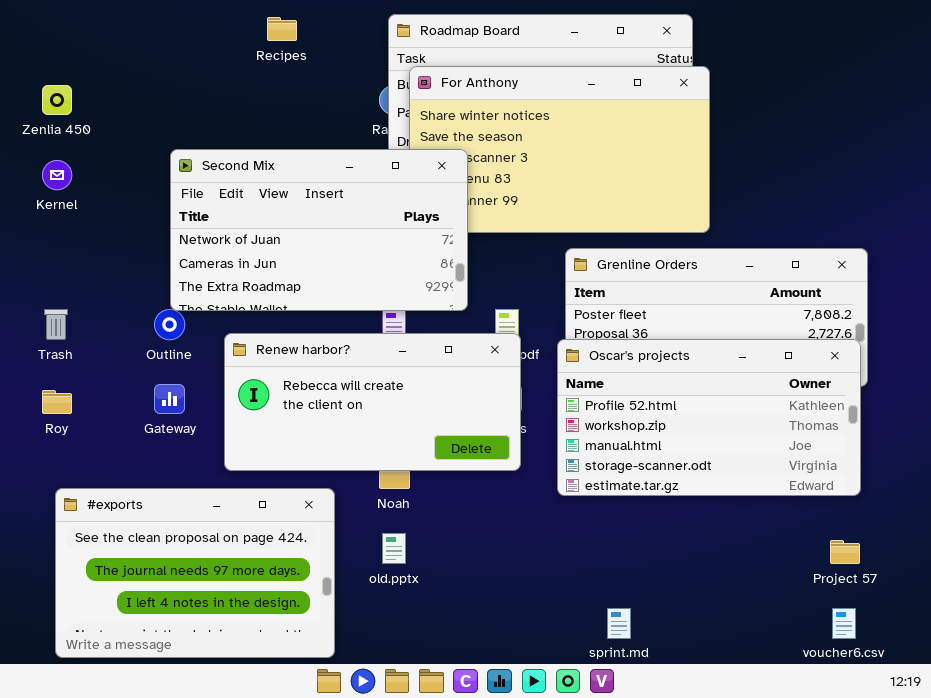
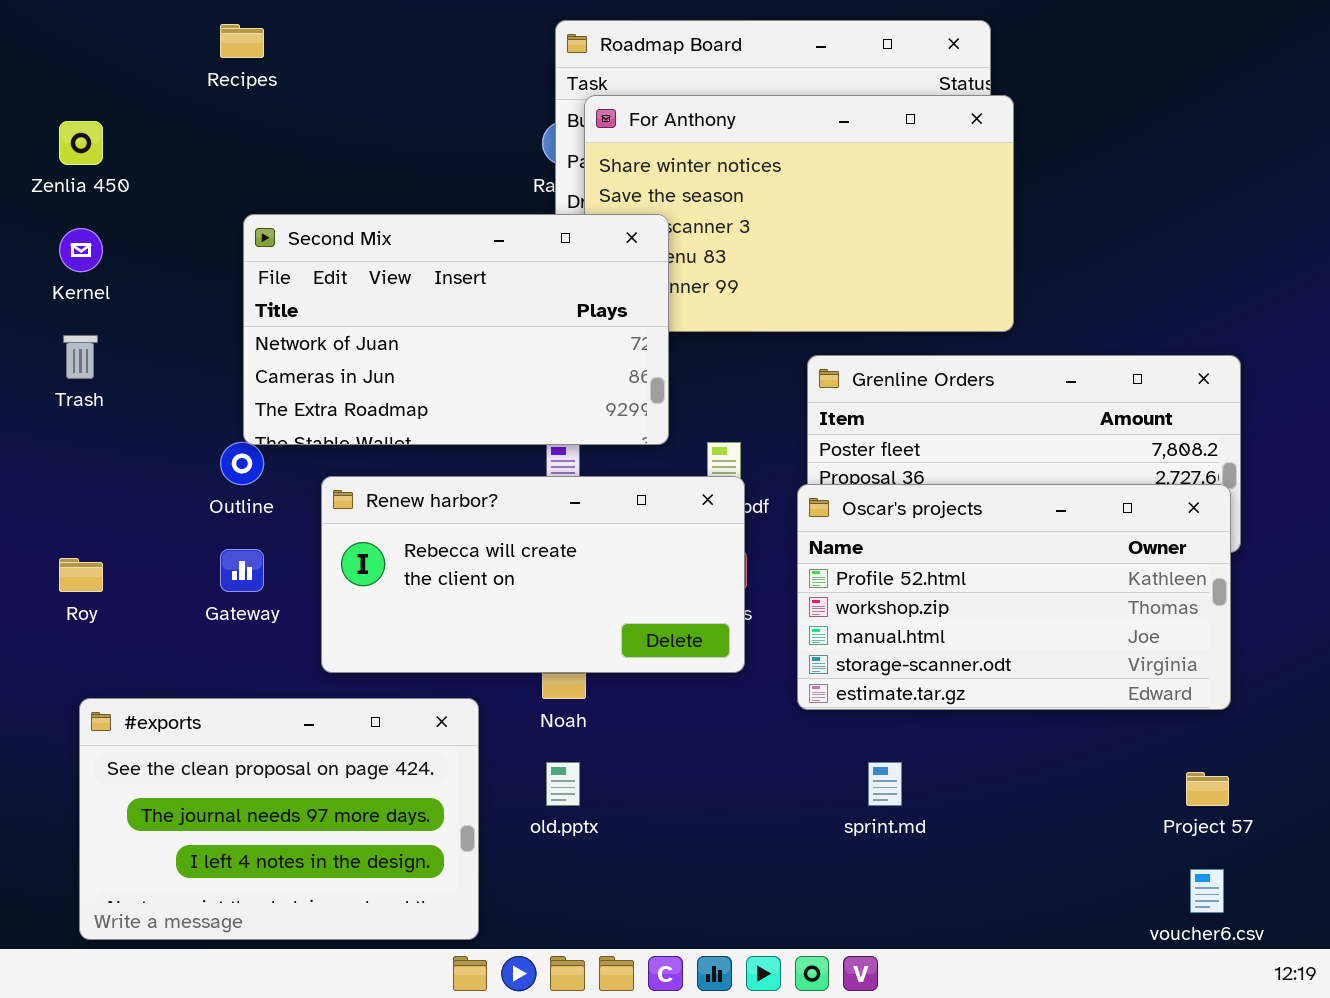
Recipes: [267,17,297,41] -> [220,24,264,58], moved
Trash: [44,309,68,340] -> [63,335,98,379], moved
sprint.md: [607,608,631,639] -> [868,762,902,806], moved

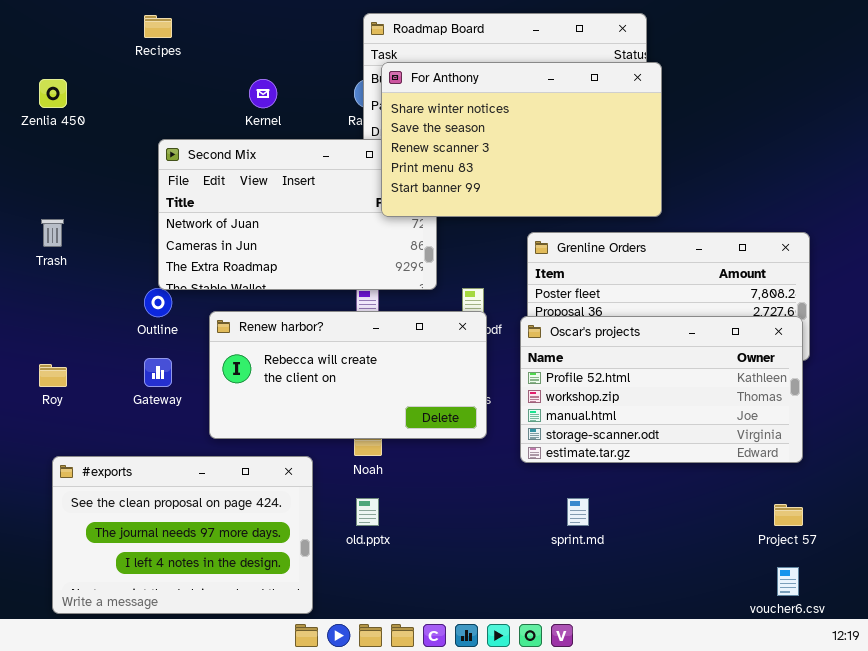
For Anthony: [584,95,1014,332] -> [381,62,662,217], raised
Kernel: [59,228,103,272] -> [249,79,277,108], moved

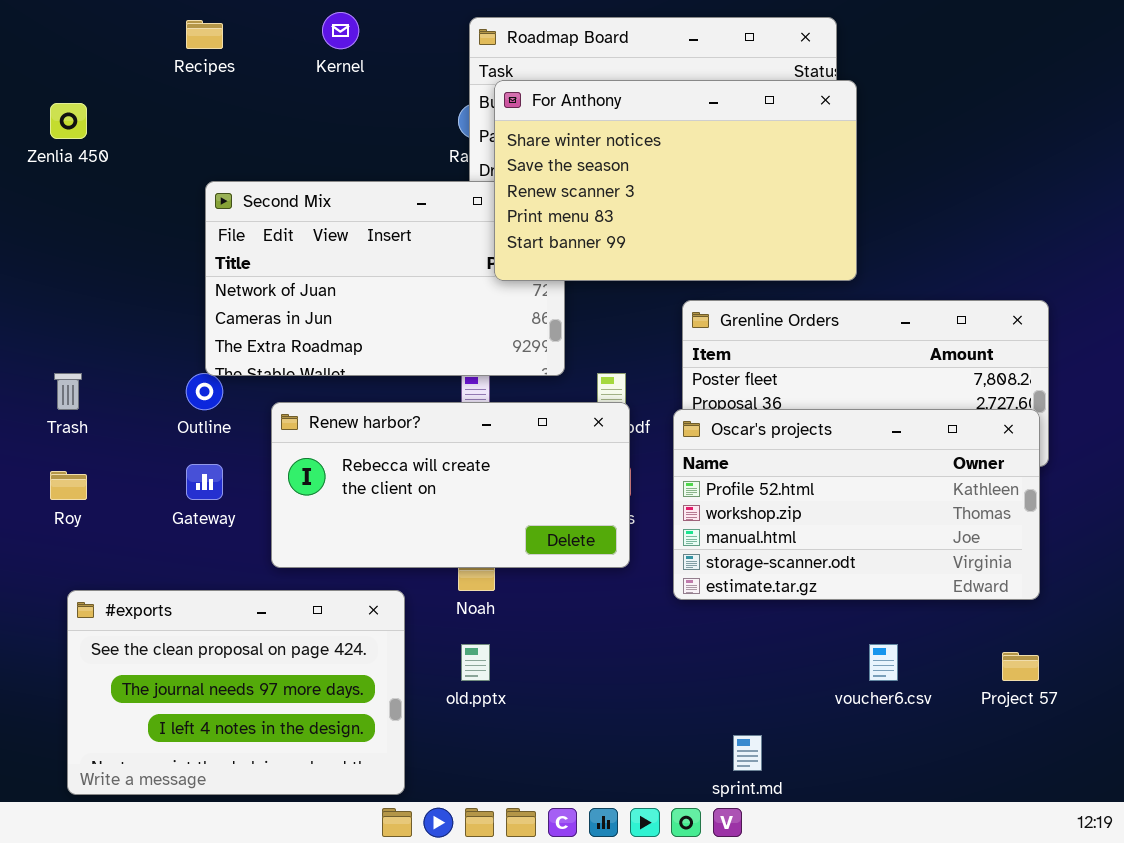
Kernel: [249,79,277,108] -> [322,12,359,49], moved
Trash: [41,219,64,247] -> [54,373,82,410], moved
sprint.md: [567,498,589,526] -> [733,735,762,771], moved
voucher6.csv: [777,567,799,596] -> [869,644,898,681], moved

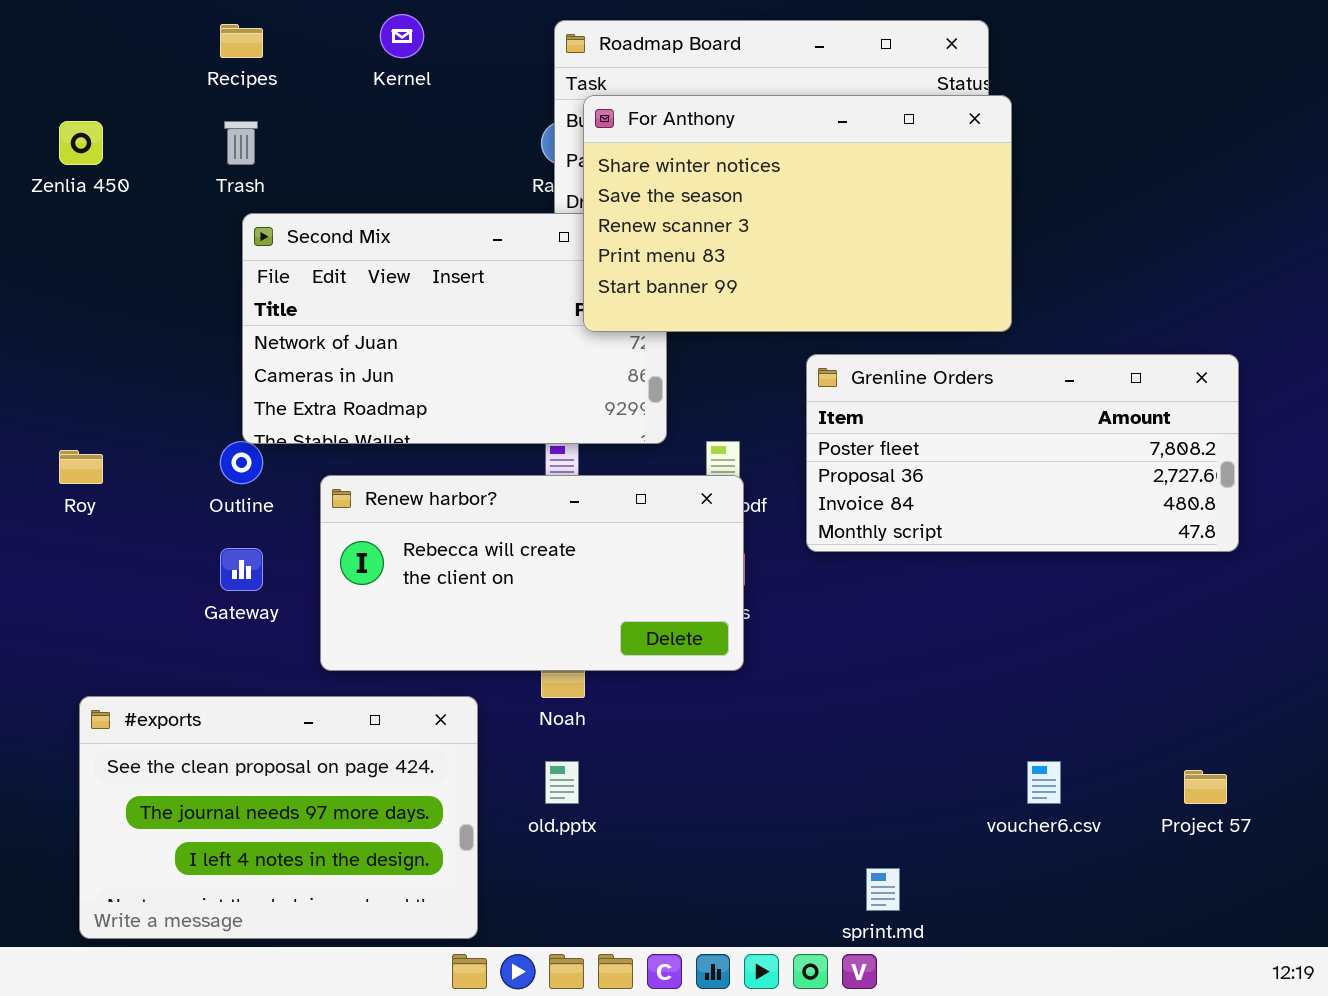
Trash: [54,373,82,410] -> [224,121,258,165], moved
Oscar's projects: [673,409,1040,600] -> none, closed
Roy: [50,471,87,500] -> [59,450,103,484], moved

